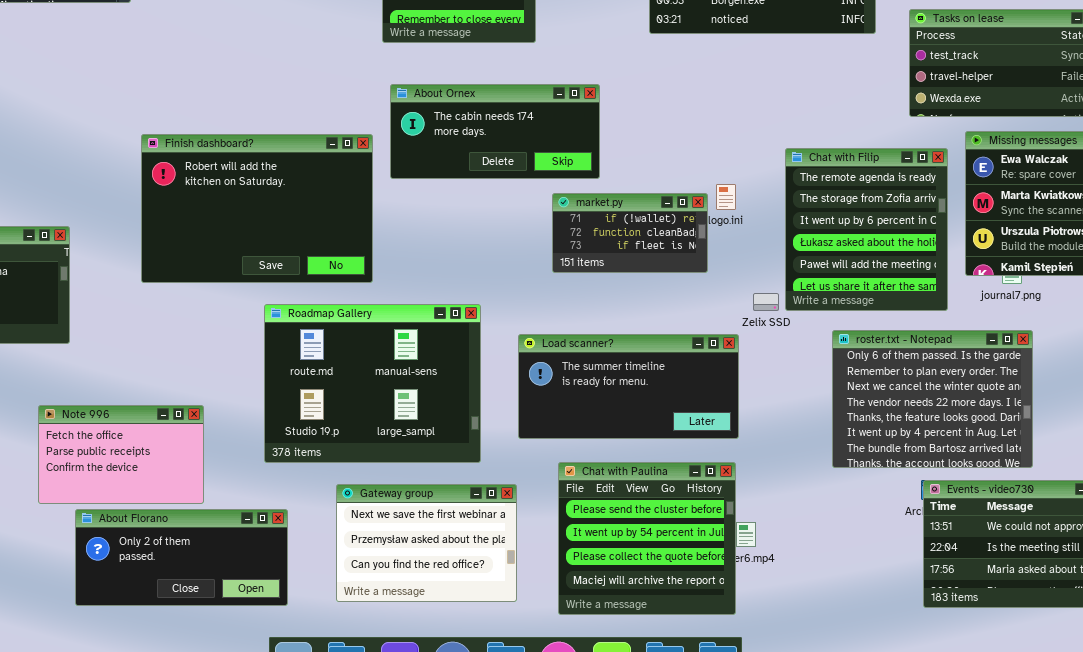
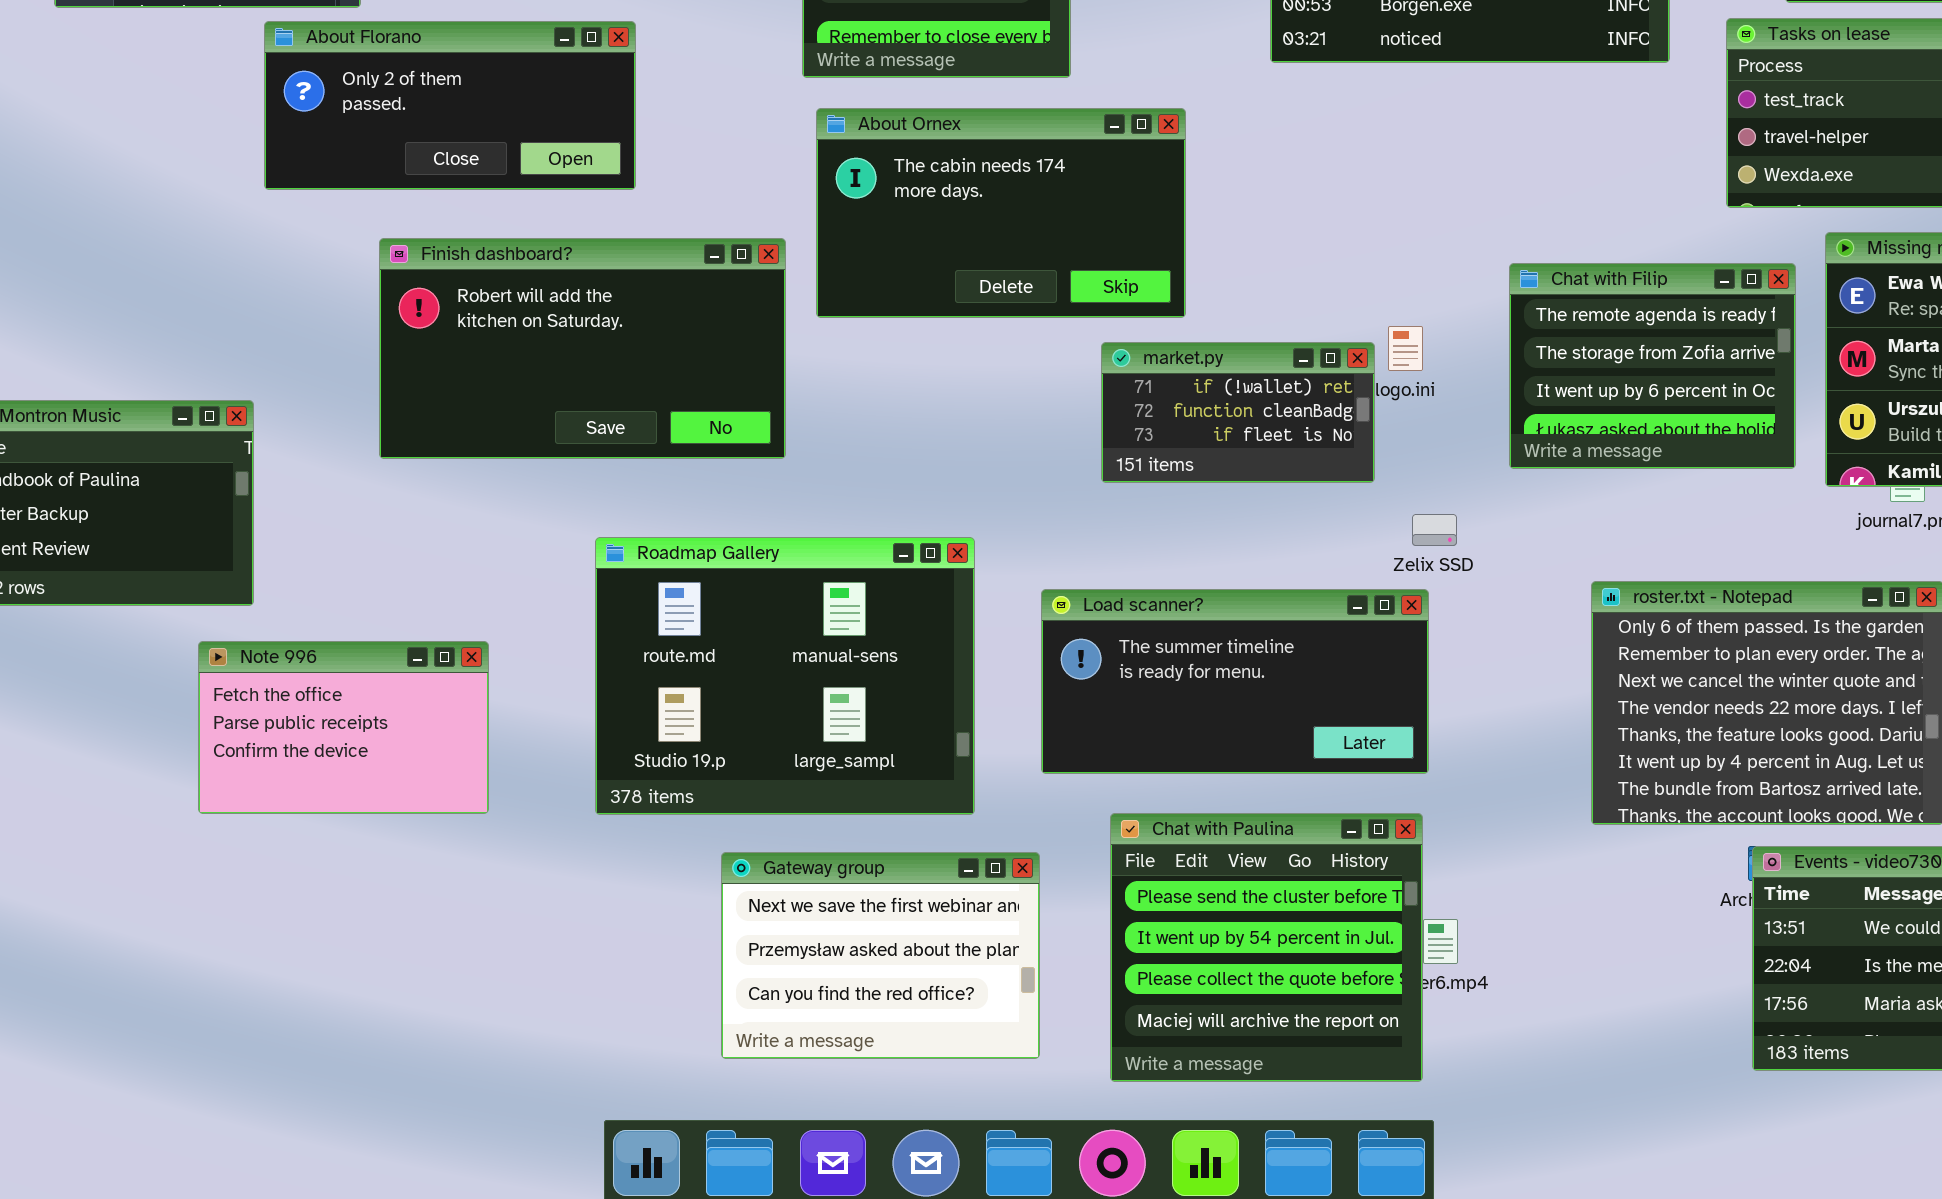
About Ornex: [390,84,600,179] -> [816,108,1186,318], resized
Finish dashboard?: [141,134,373,283] -> [379,238,786,459], resized
Chat with Filip: [785,148,948,311] -> [1509,263,1796,469], resized
Zelix SSD: [753,293,779,311] -> [1412,514,1457,546], moved
Note 996: [38,405,204,504] -> [198,641,489,814], moved
About Florano: [75,509,288,606] -> [264,21,636,190], moved

